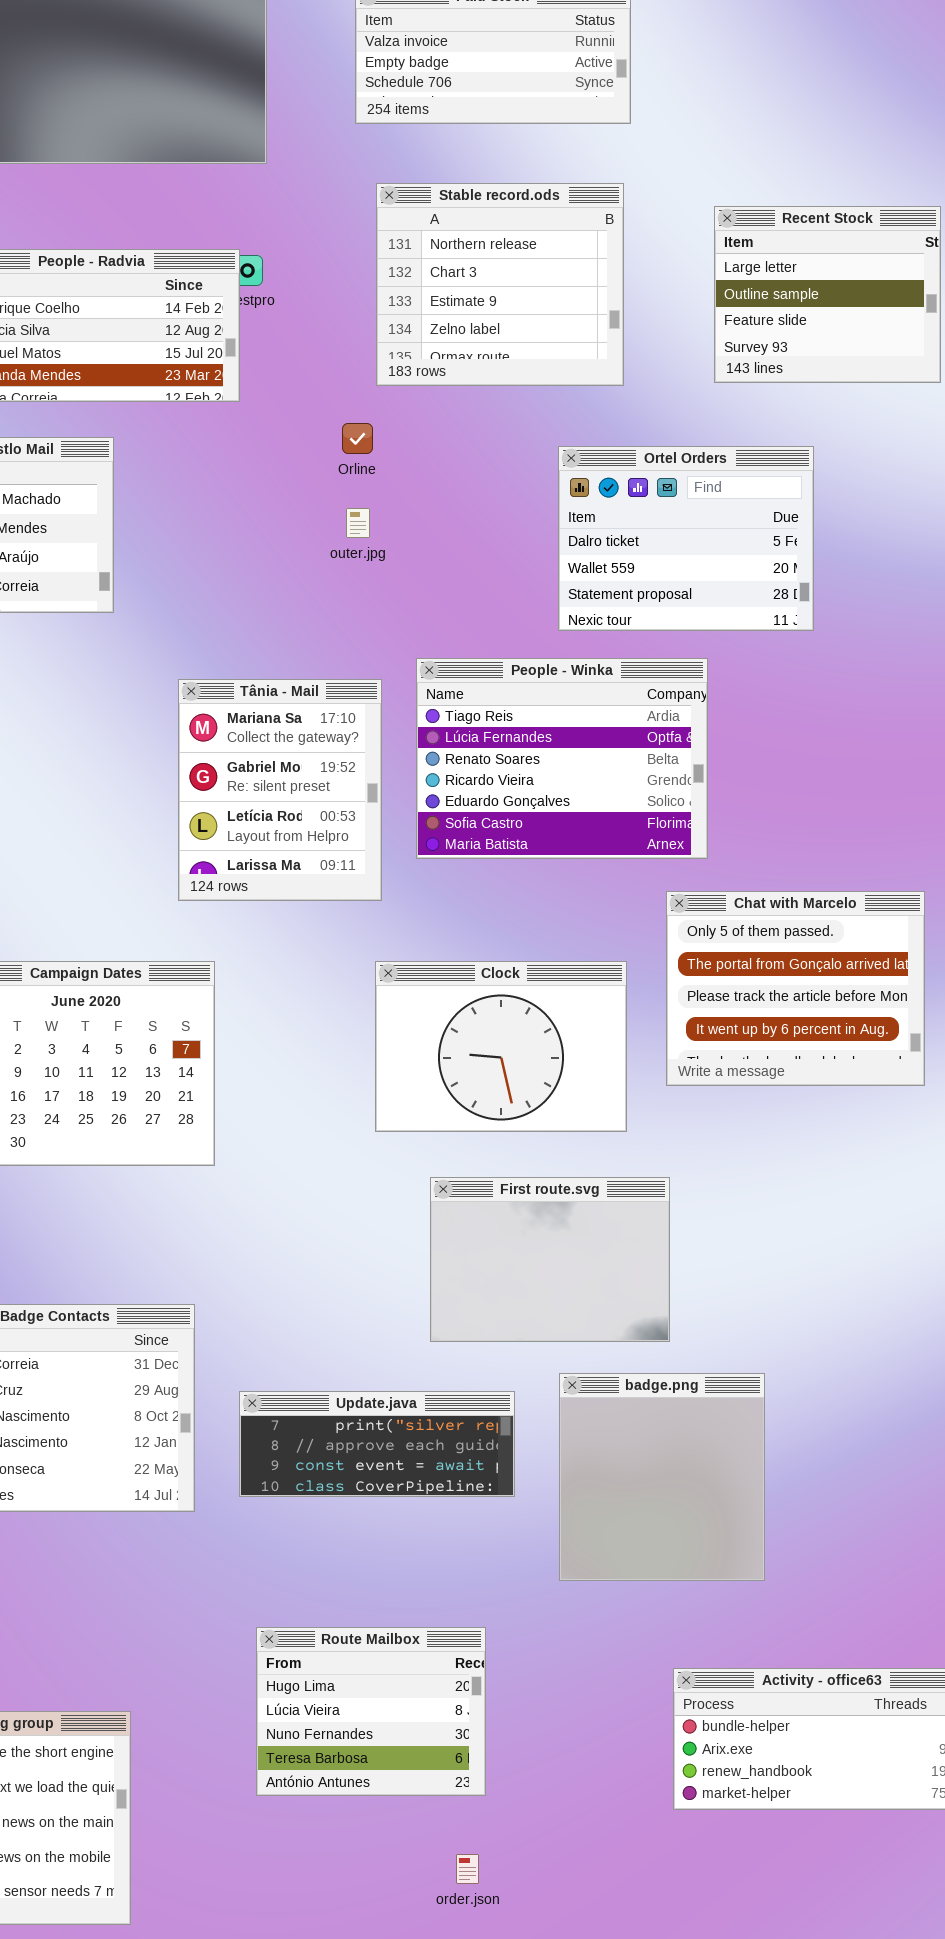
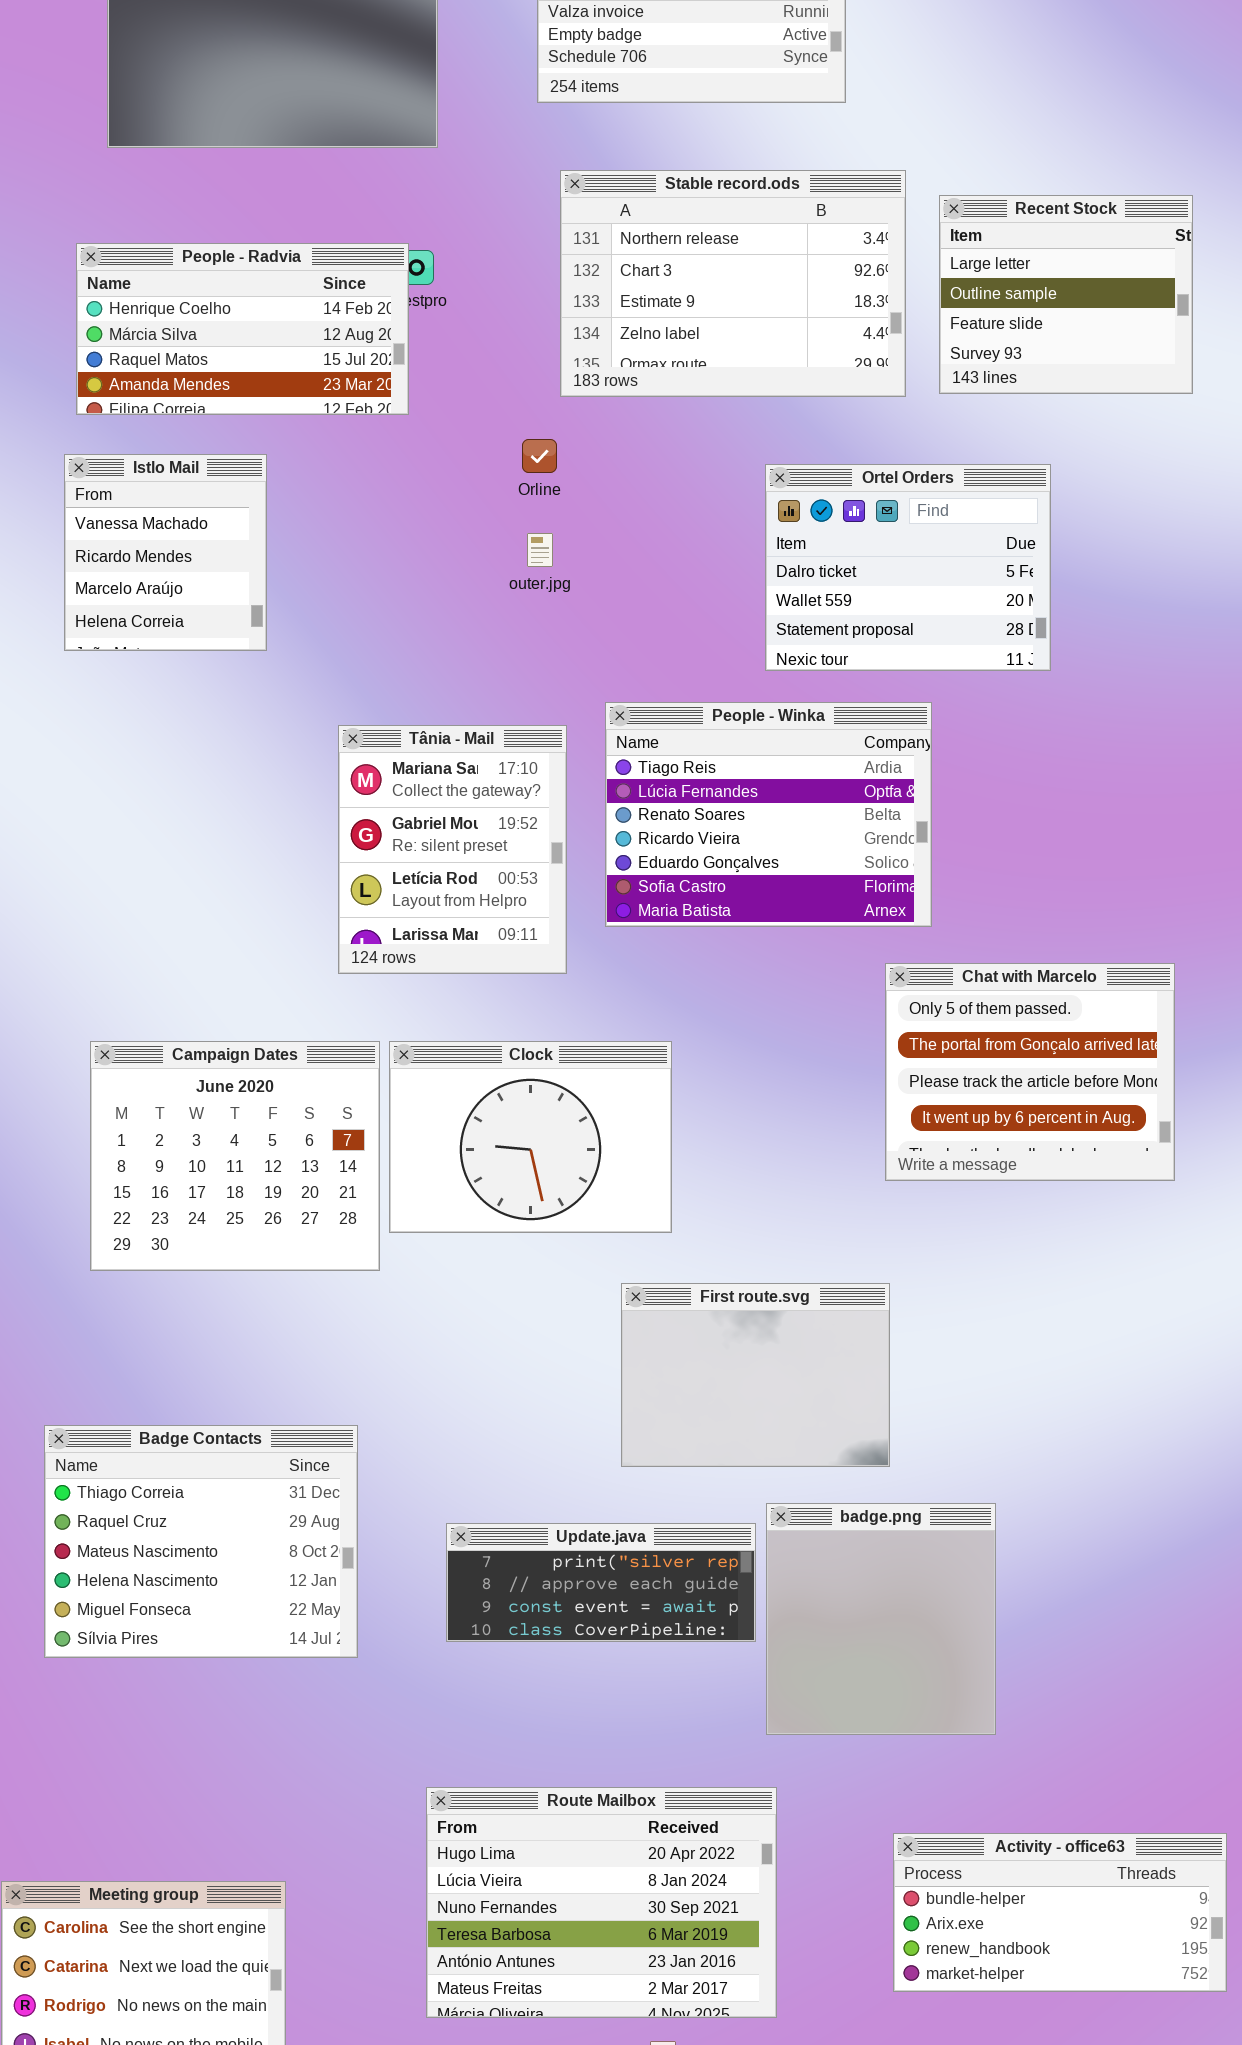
Stable record.ods: [376,183,624,386] -> [560,170,906,397], resized
Clock: [375,961,627,1132] -> [389,1041,672,1233], moved
Update.java: [239,1391,515,1497] -> [446,1523,756,1642], moved
Route Mailbox: [256,1627,486,1796] -> [426,1787,777,2018], resized

